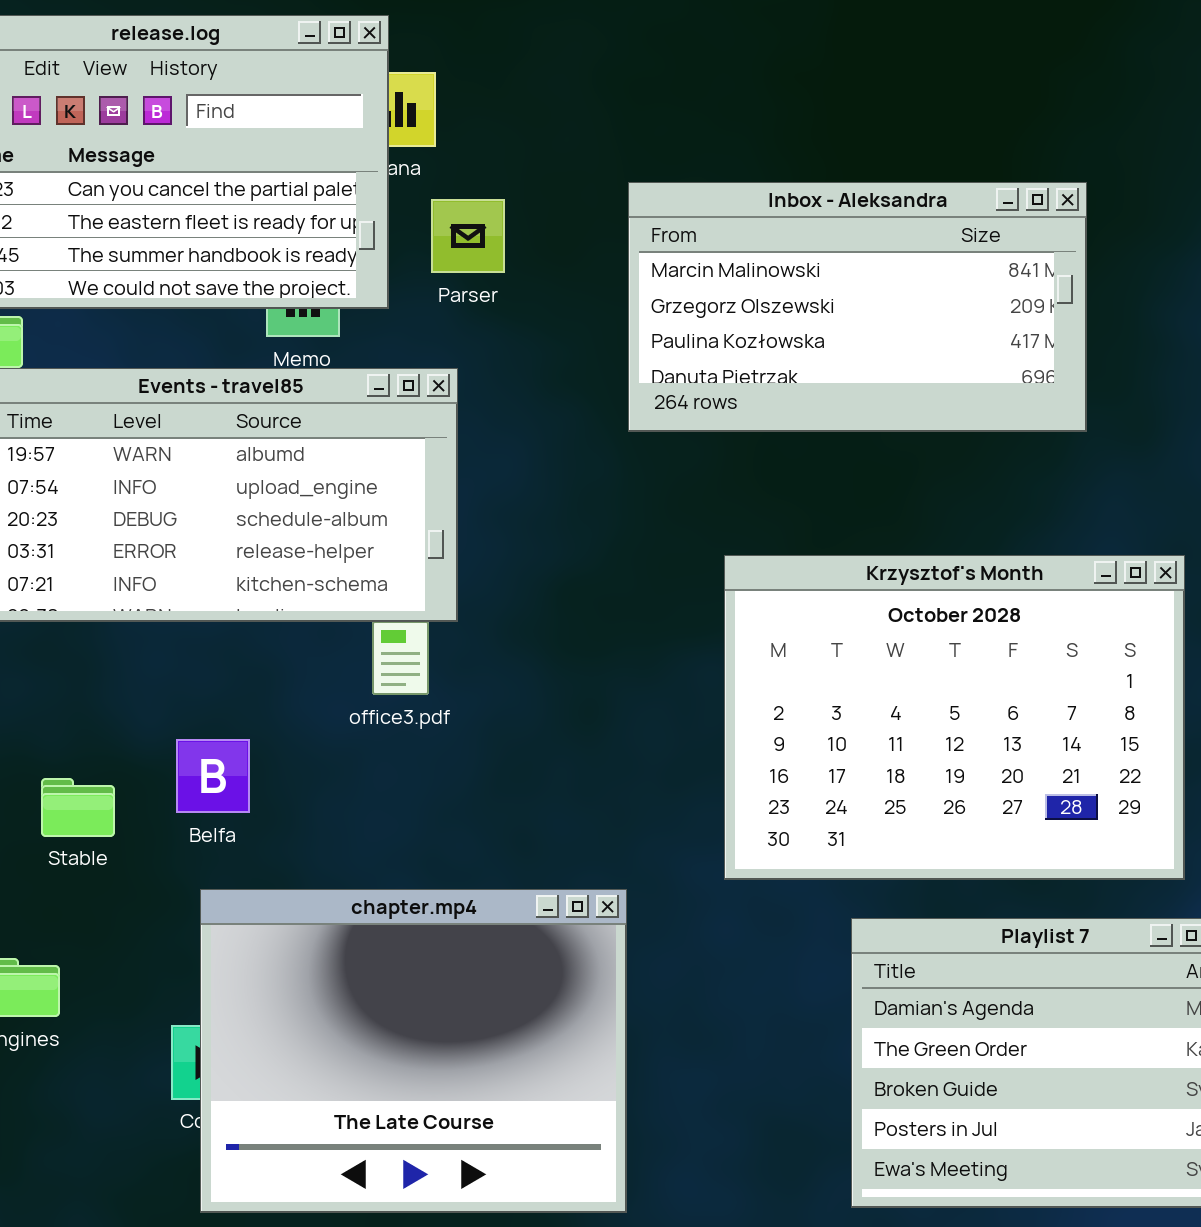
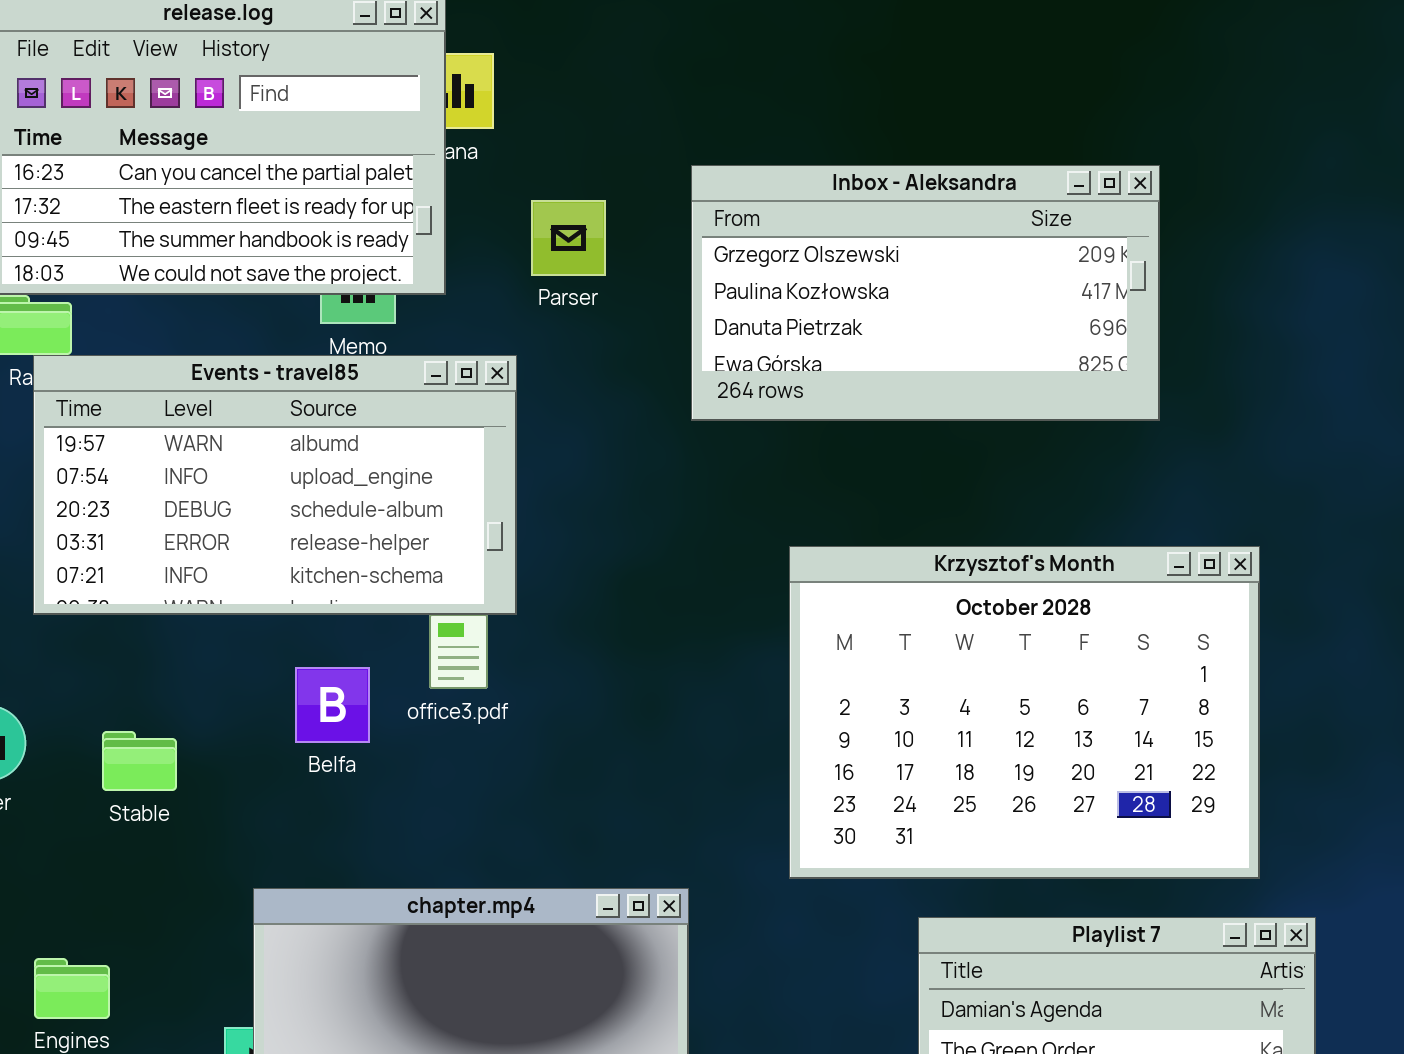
Inbox - Aleksandra: [628,182,1087,432] -> [691,165,1160,421], scrolled down 1 row
Parser: [431,199,505,273] -> [531,200,606,276], moved
Belfa: [176,739,250,813] -> [295,667,370,743], moved
Stable: [41,778,115,837] -> [102,731,177,791], moved

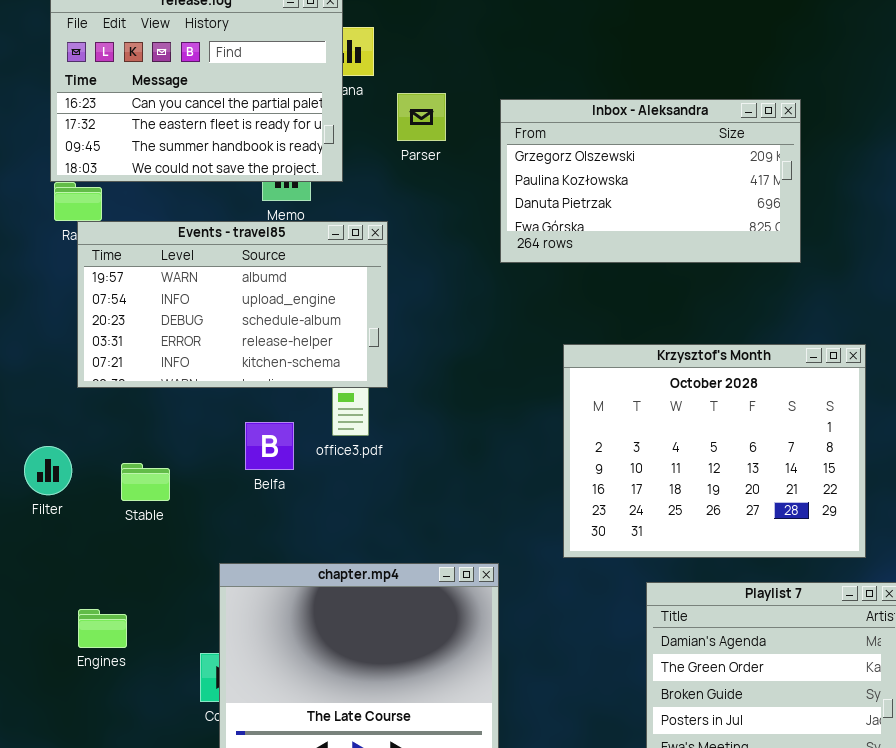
Parser: [531,200,606,276] -> [397,93,446,141], moved

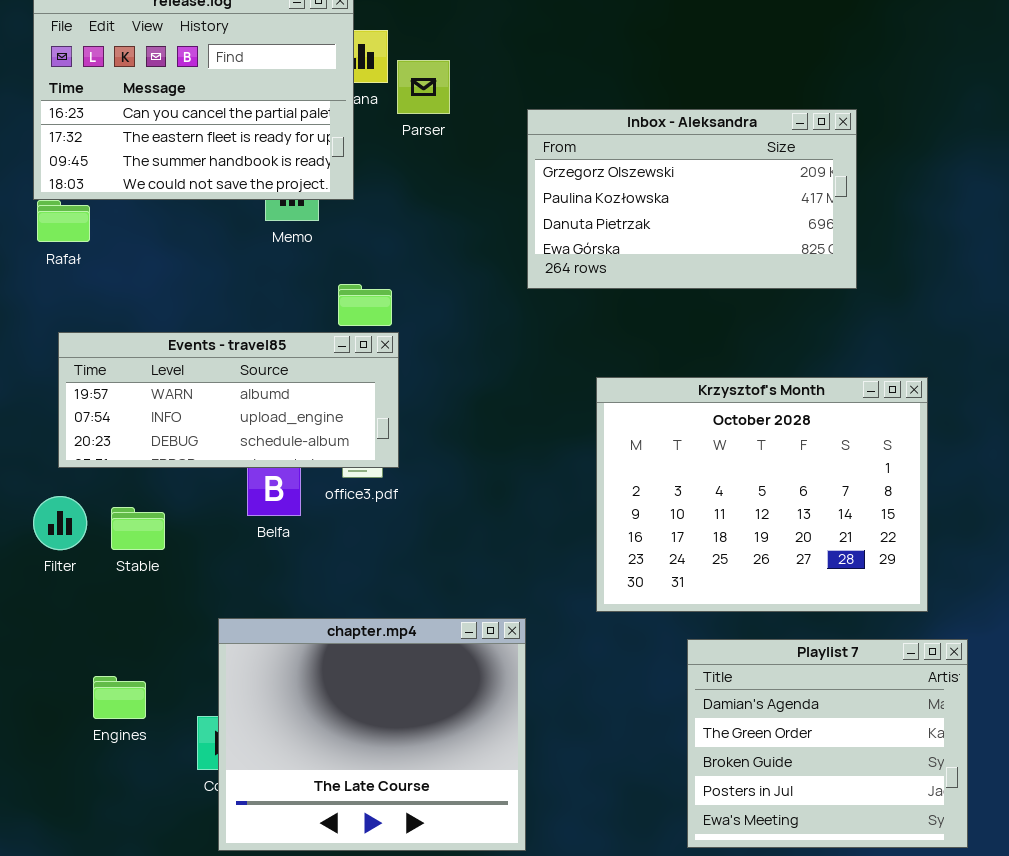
Parser: [397,93,446,141] -> [397,60,450,114], moved
Events - travel85: [77,221,388,388] -> [58,332,399,468], moved, resized
Filter: [24,446,72,495] -> [33,496,87,550], moved
Engines: [78,609,127,648] -> [93,676,146,719], moved

